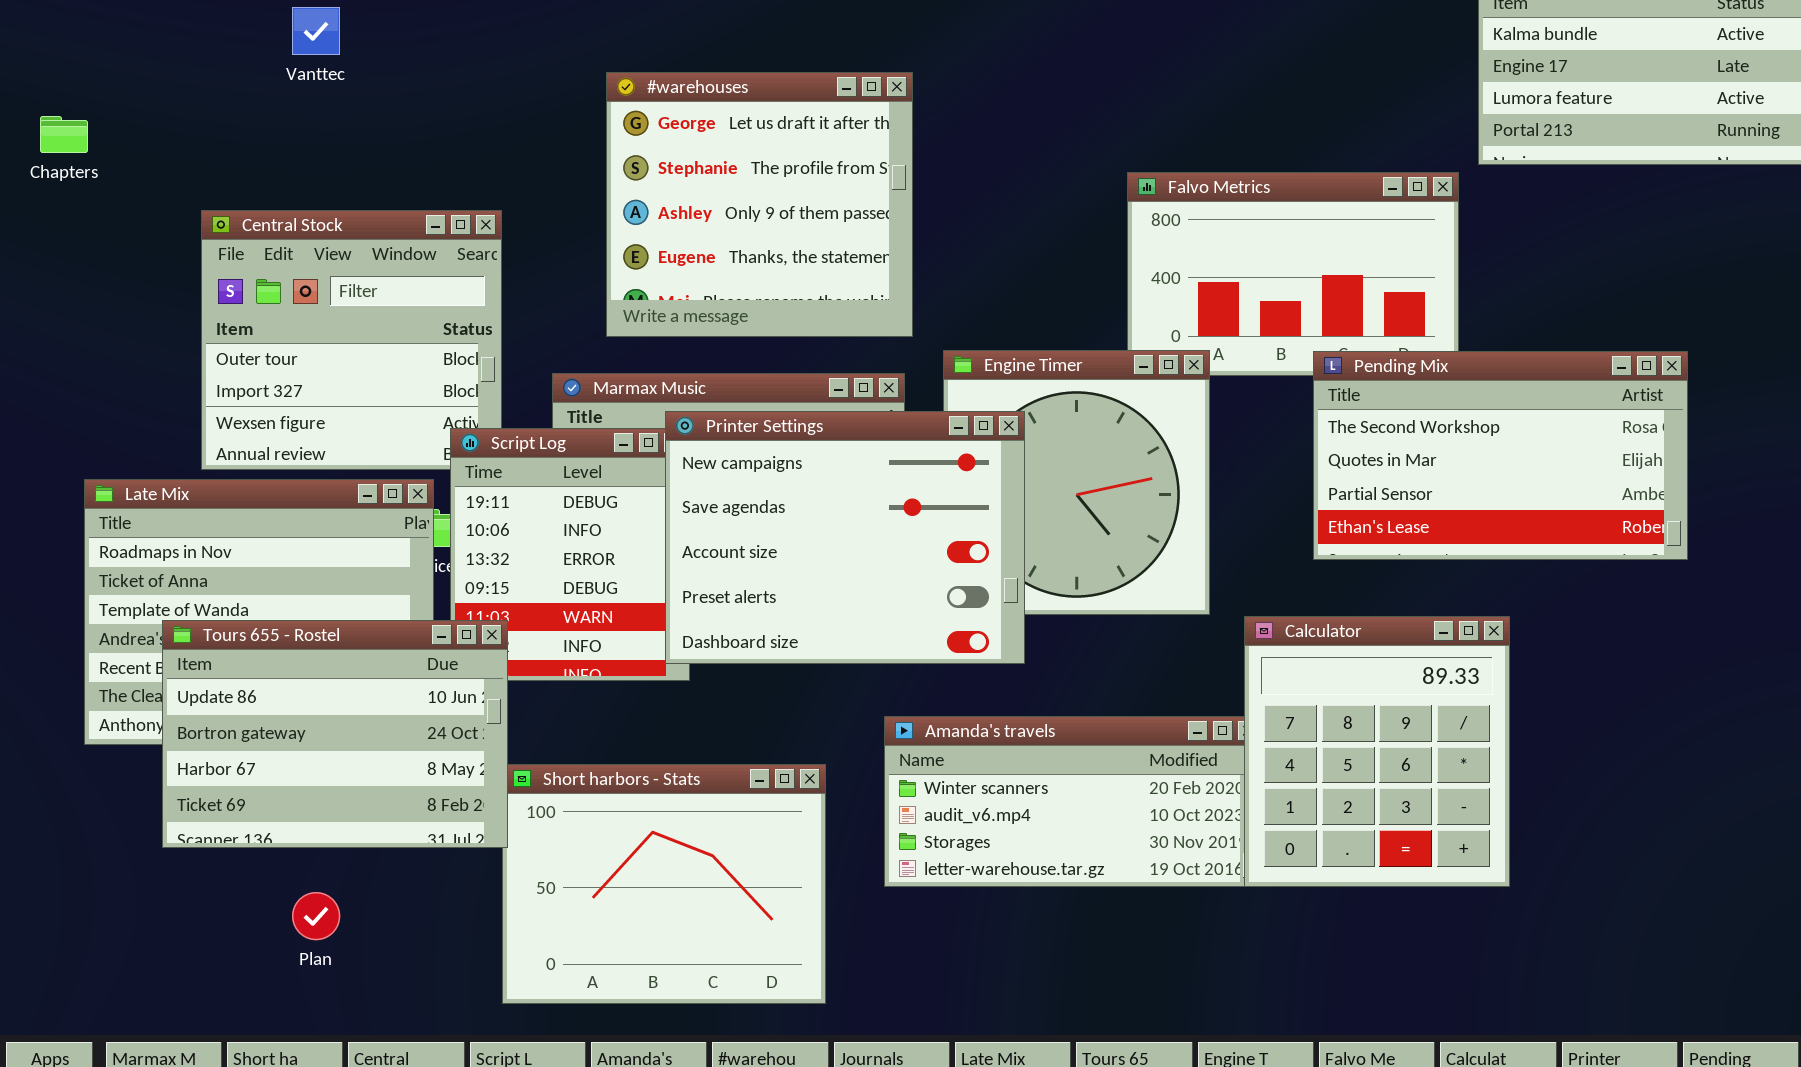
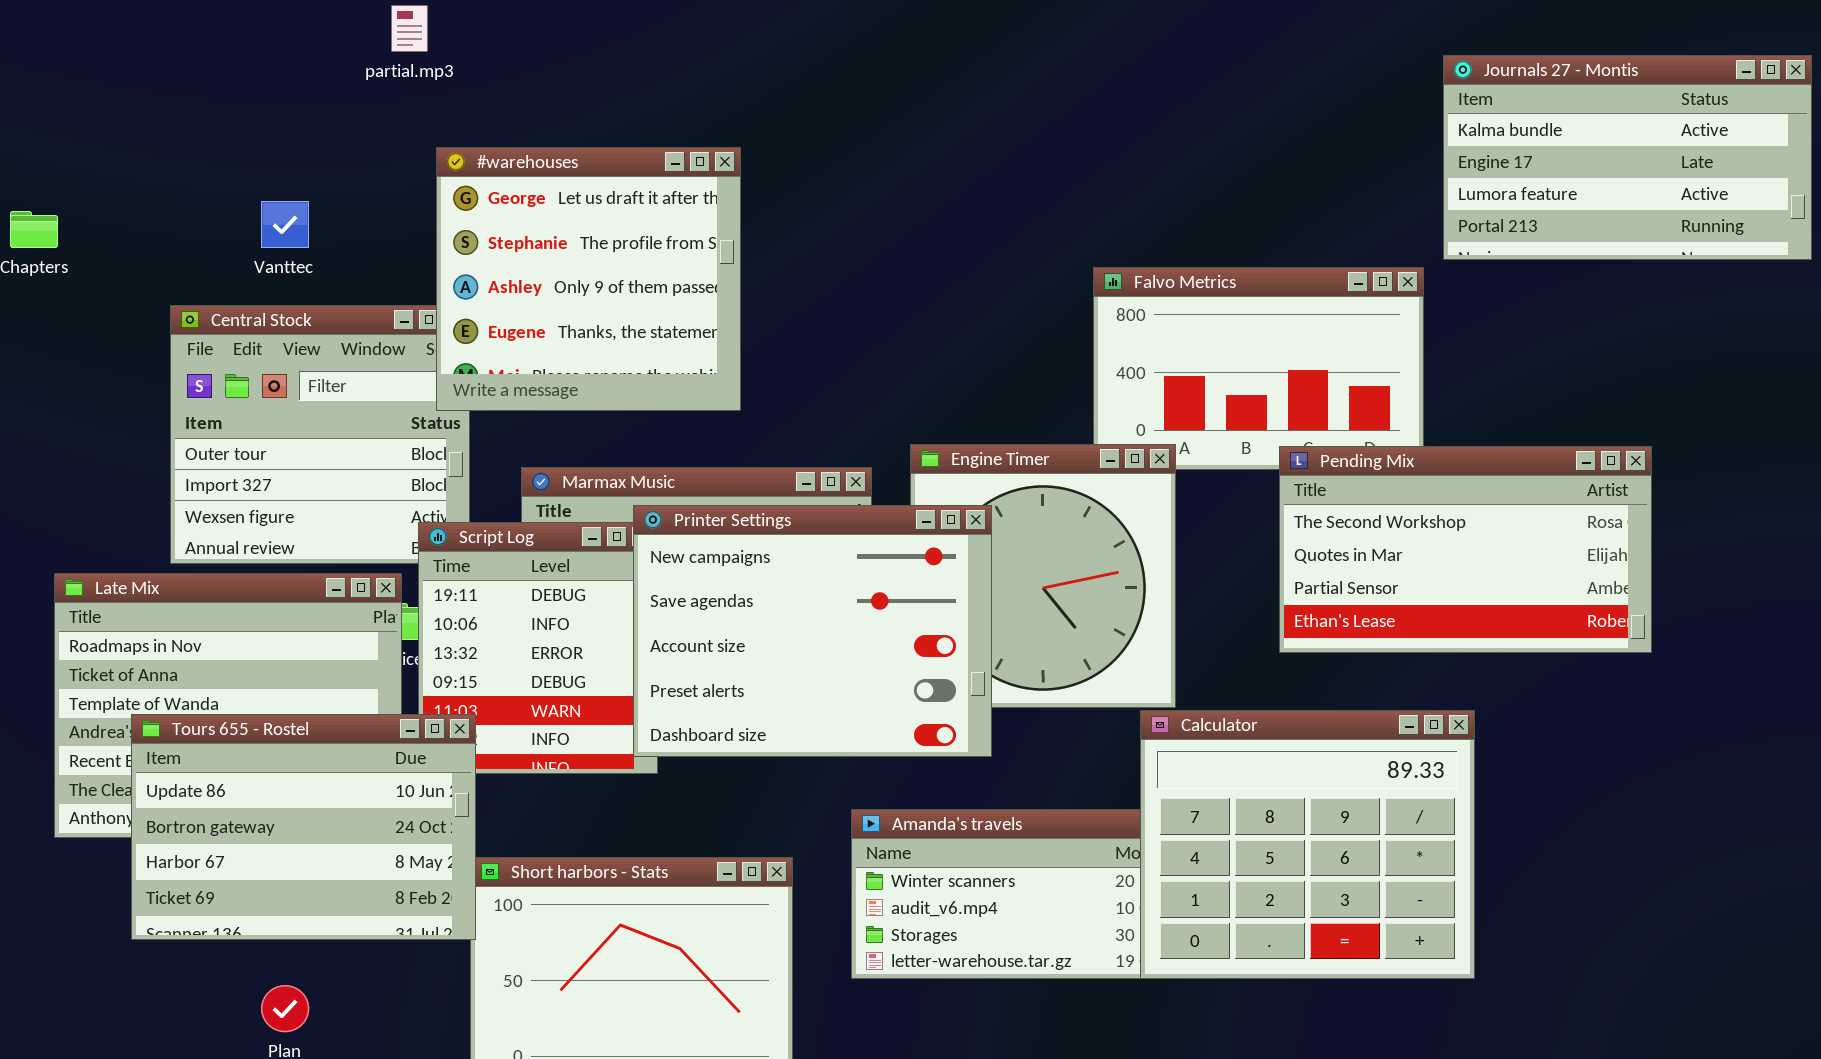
Vanttec: [292,7,340,55] -> [261,201,309,248], moved
#warehouses: [606,72,913,337] -> [436,147,741,411], moved
Calculator: [1244,616,1510,887] -> [1140,710,1475,979], resized

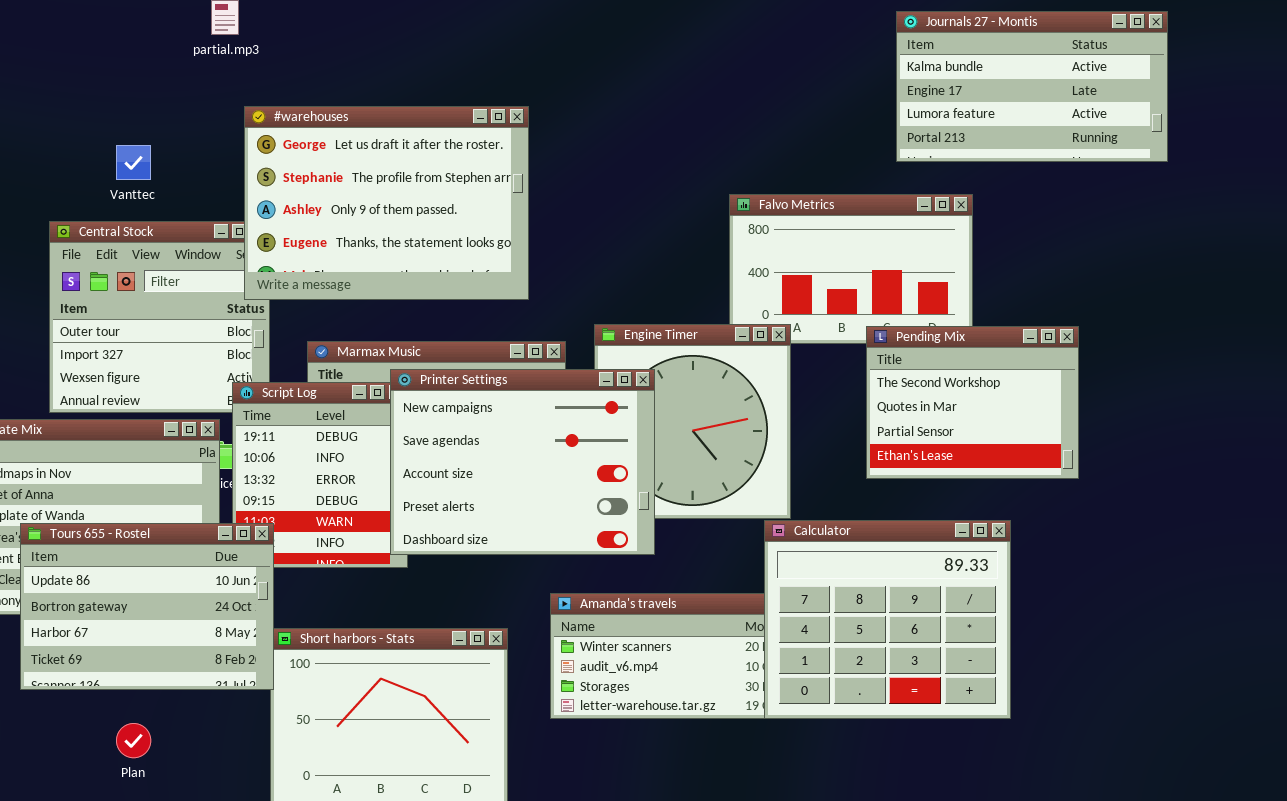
Journals 27 - Montis: [1443,55,1812,260] -> [896,11,1168,162], moved
#warehouses: [436,147,741,411] -> [244,106,529,300], resized
Pending Mix: [1279,446,1652,653] -> [866,326,1079,479], resized

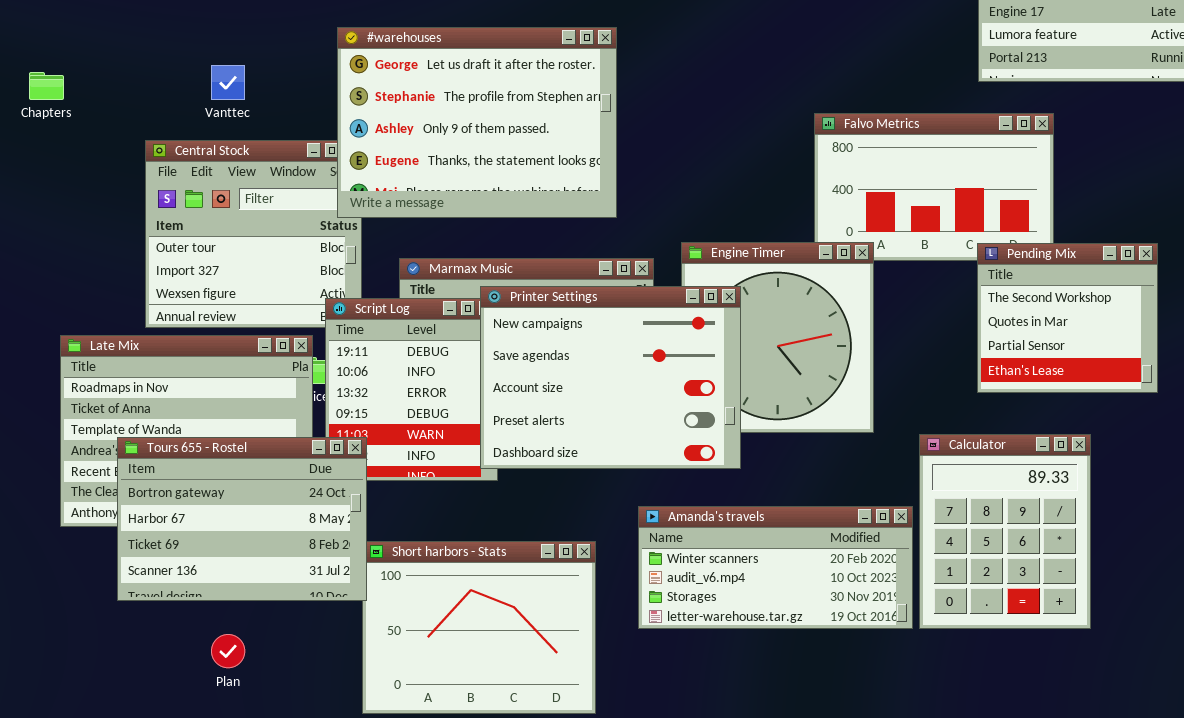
Pending Mix: [866,326,1079,479] -> [977,243,1158,393], resized
Calculator: [764,520,1011,719] -> [919,434,1091,629], resized
Tours 655 - Rostel: [20,523,274,690] -> [117,437,367,601], scrolled down 1 row

